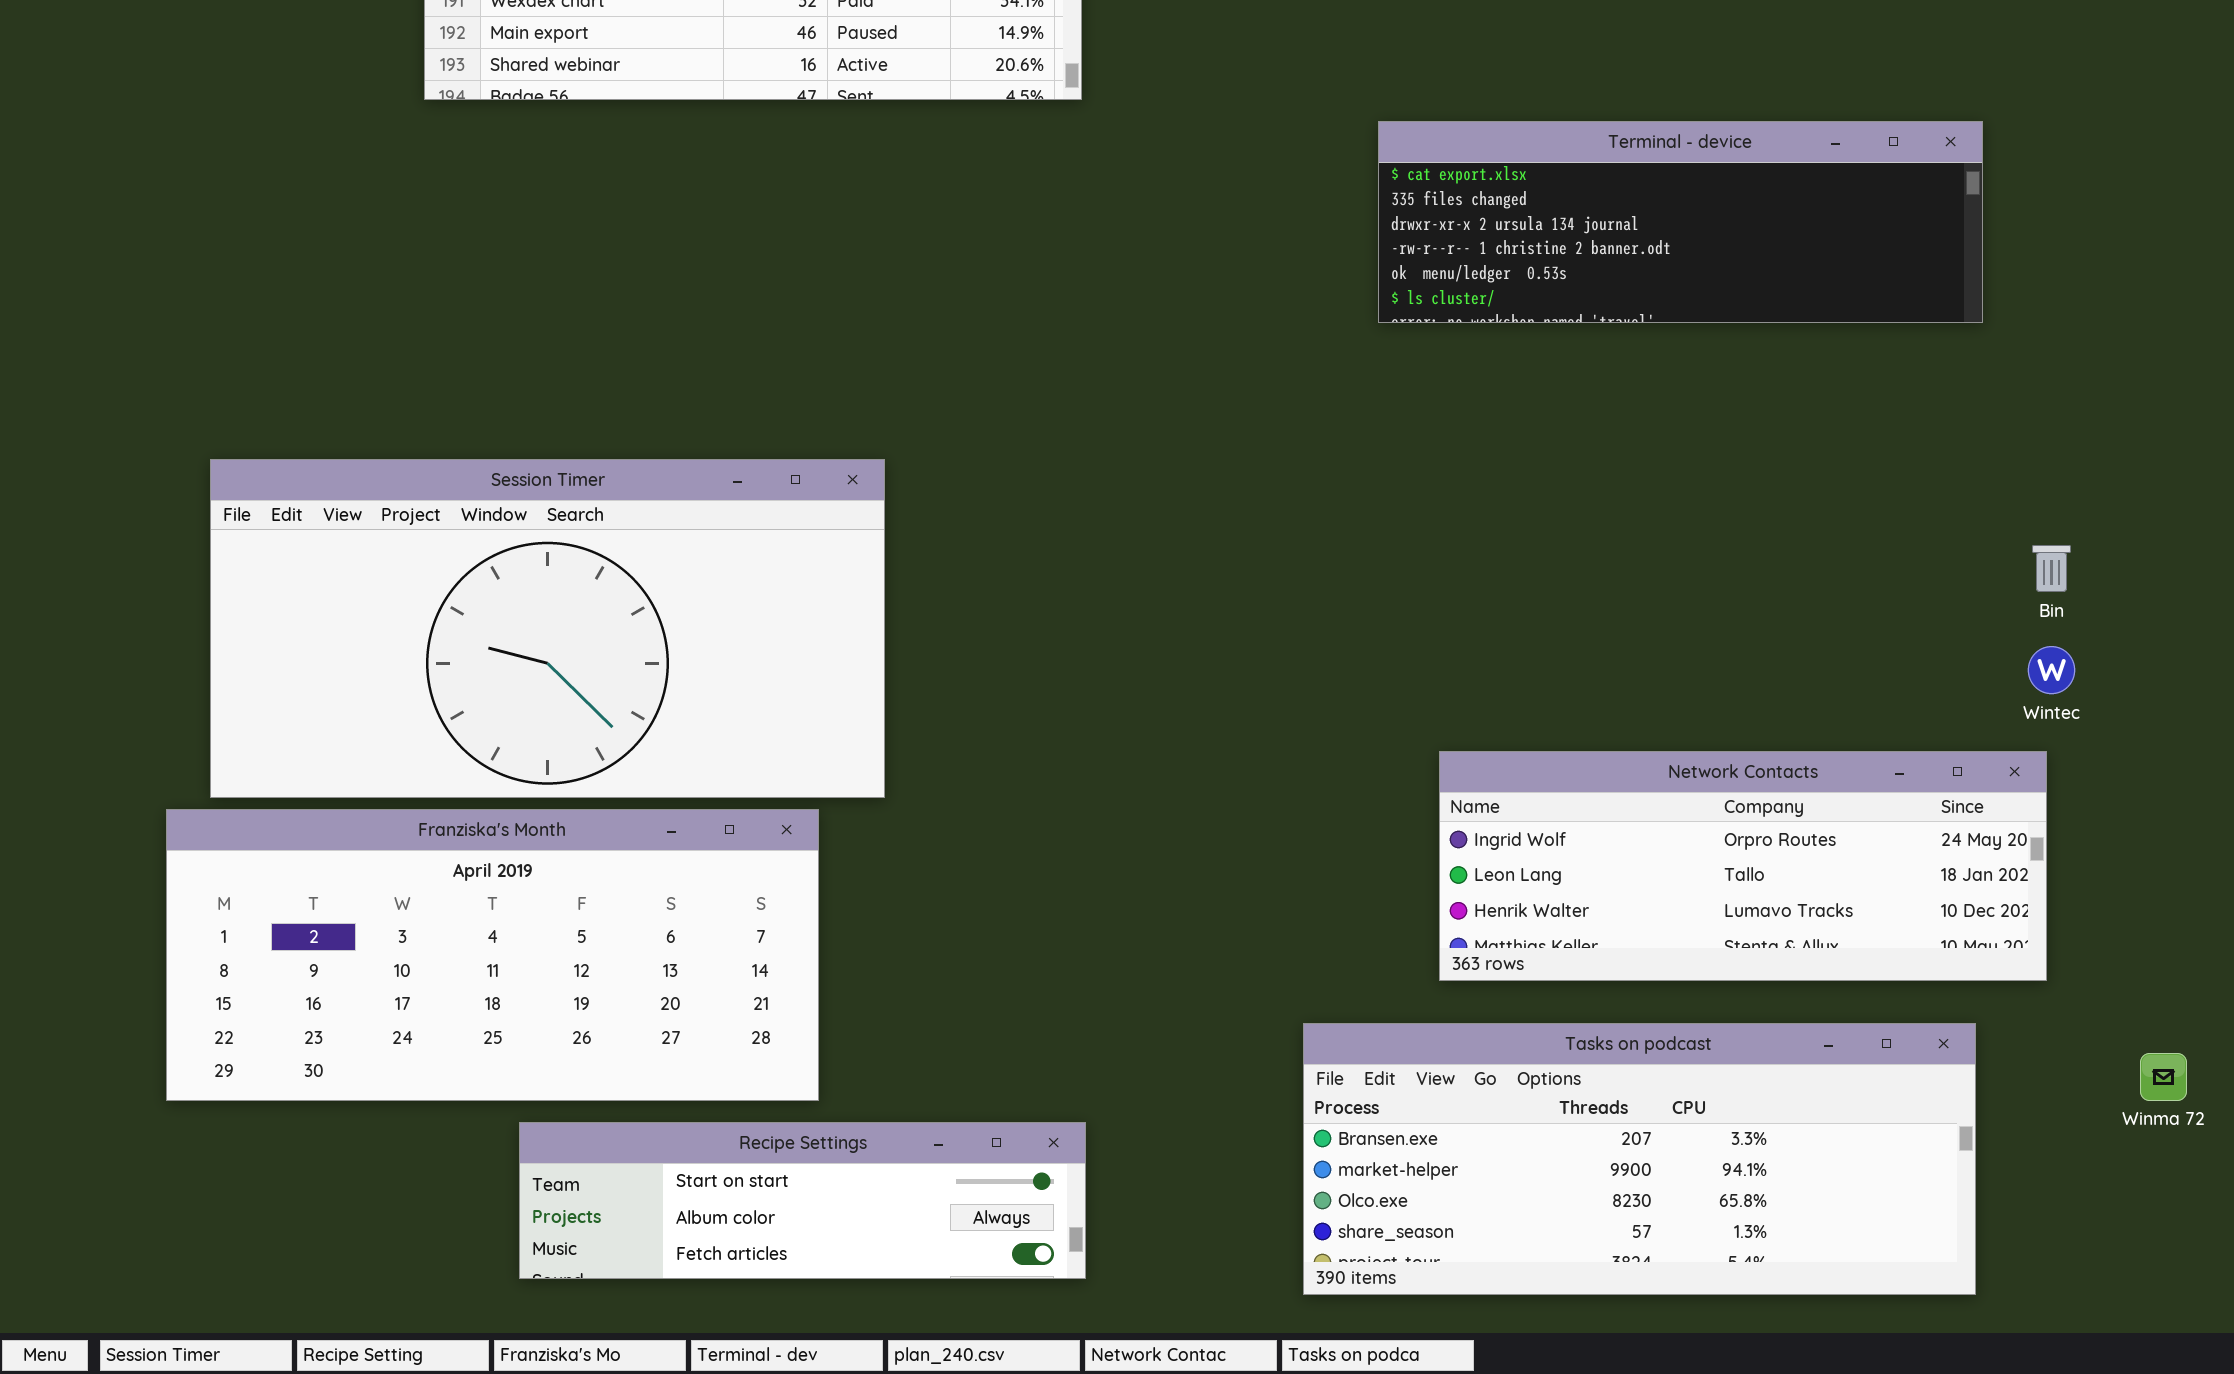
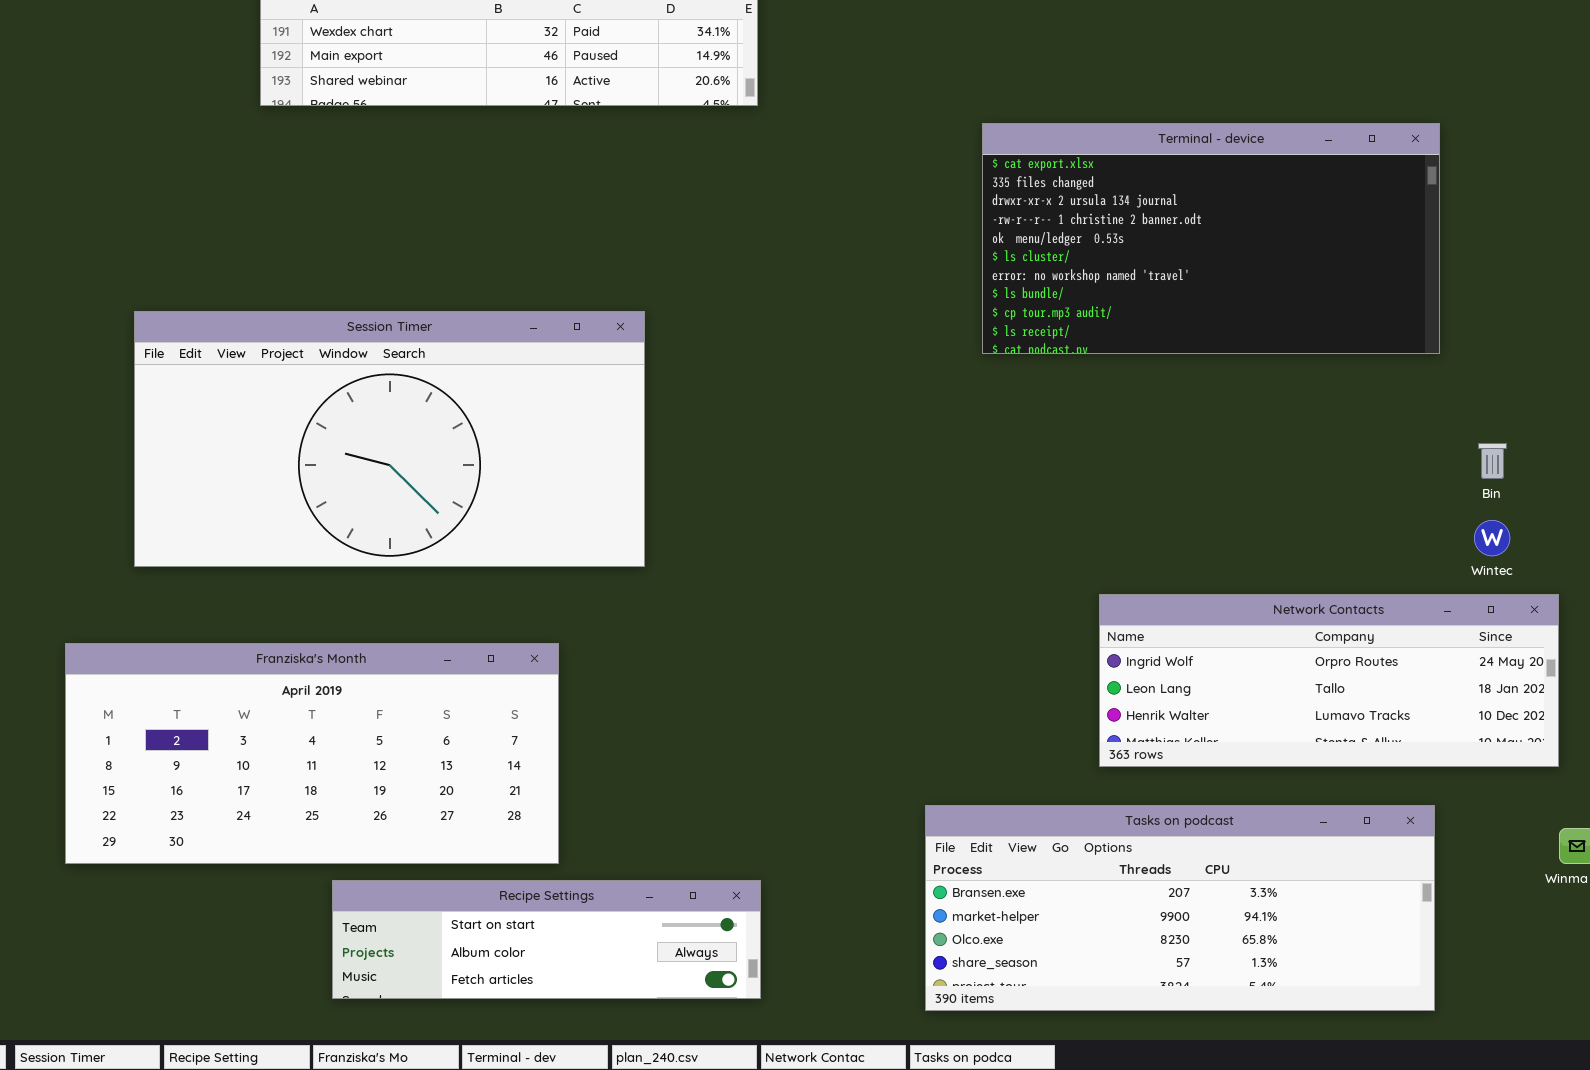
Terminal - device: [1378,121,1983,323] -> [982,123,1440,354], resized
Session Timer: [210,459,885,798] -> [134,311,645,567], moved
Network Contacts: [1439,751,2047,981] -> [1099,594,1559,767], moved

